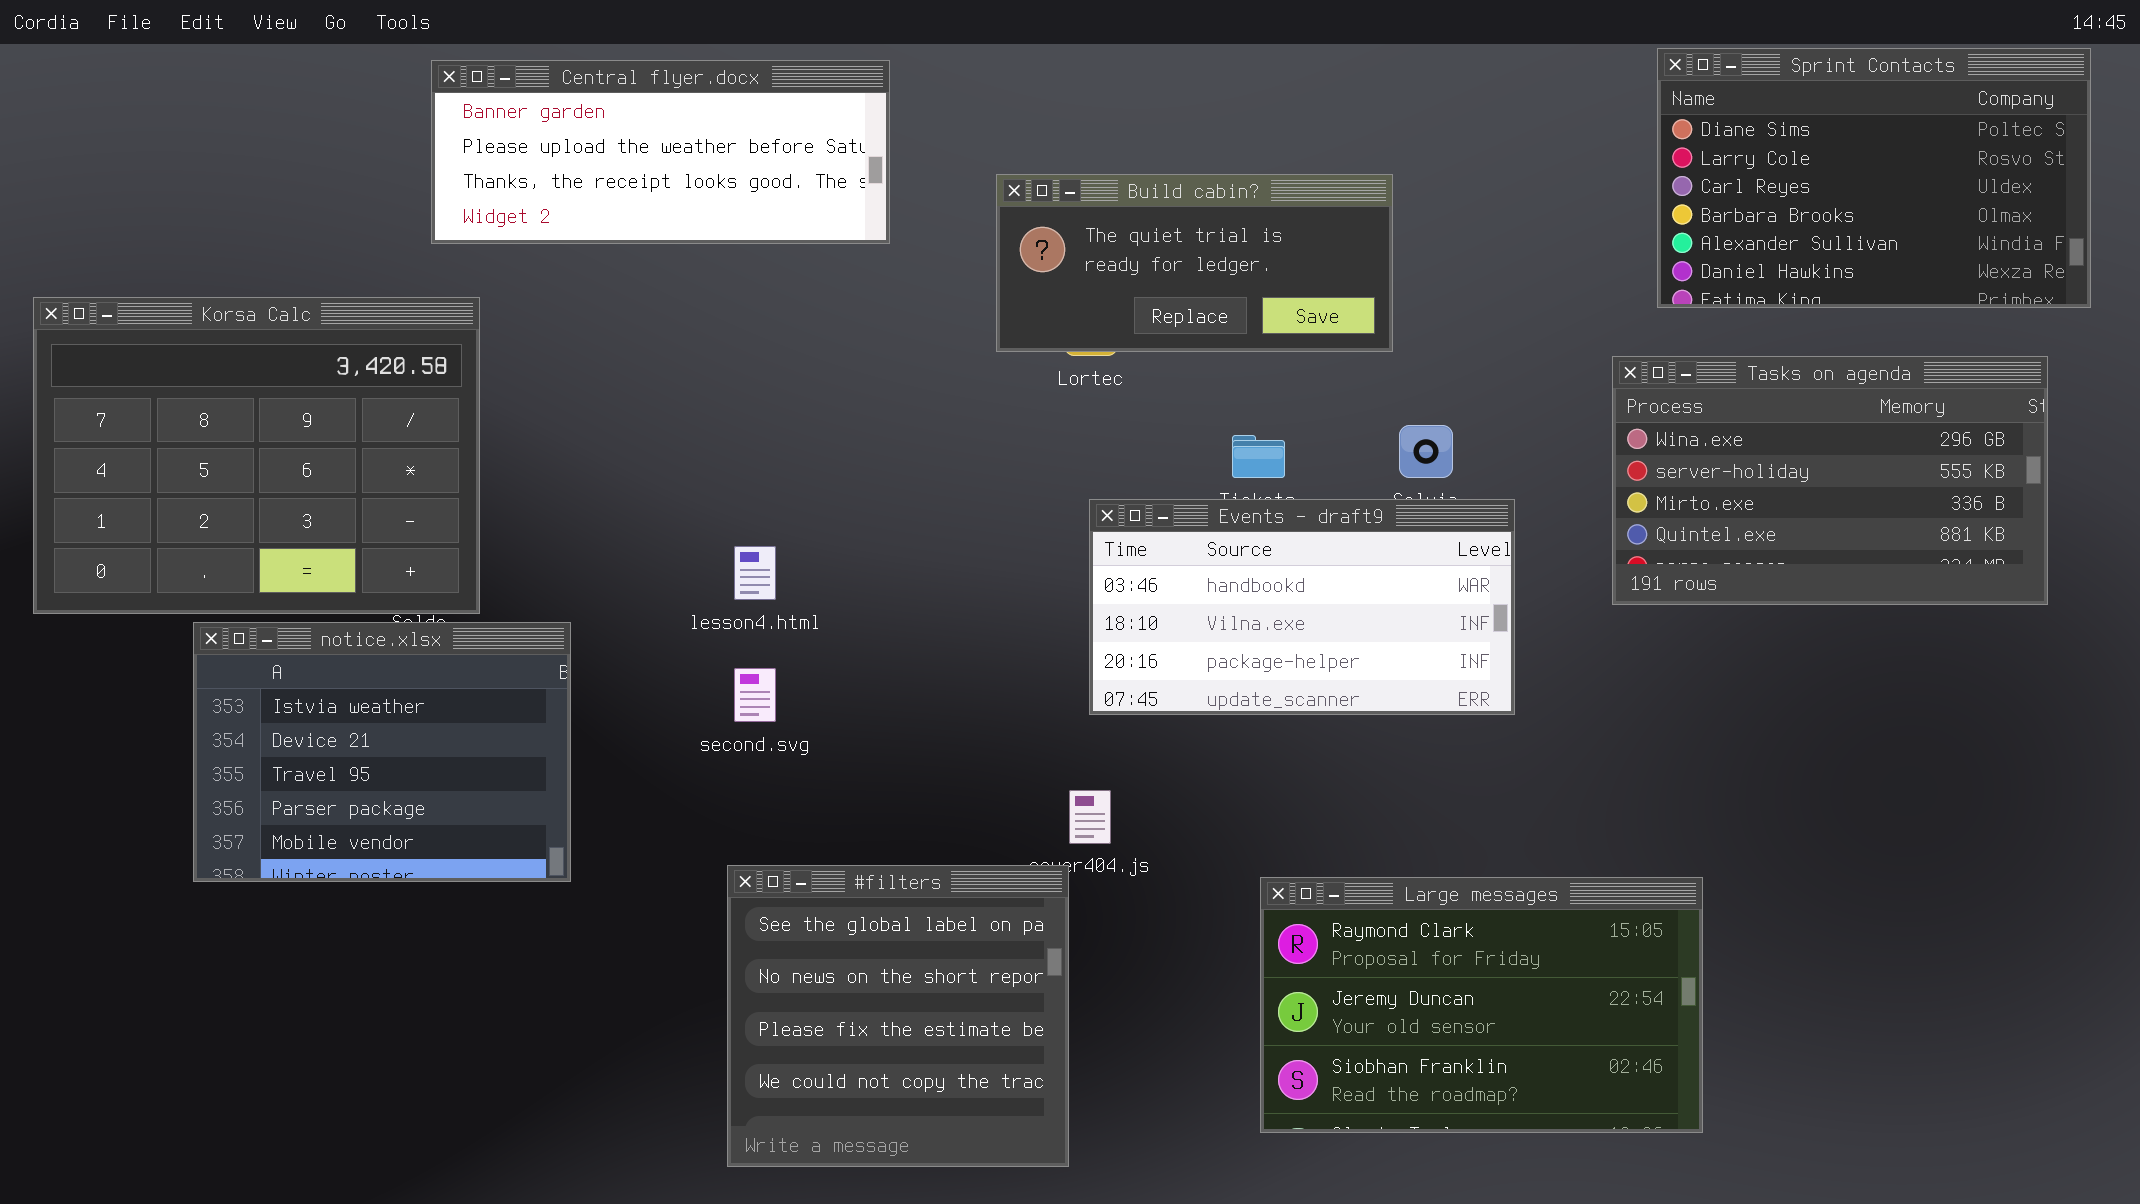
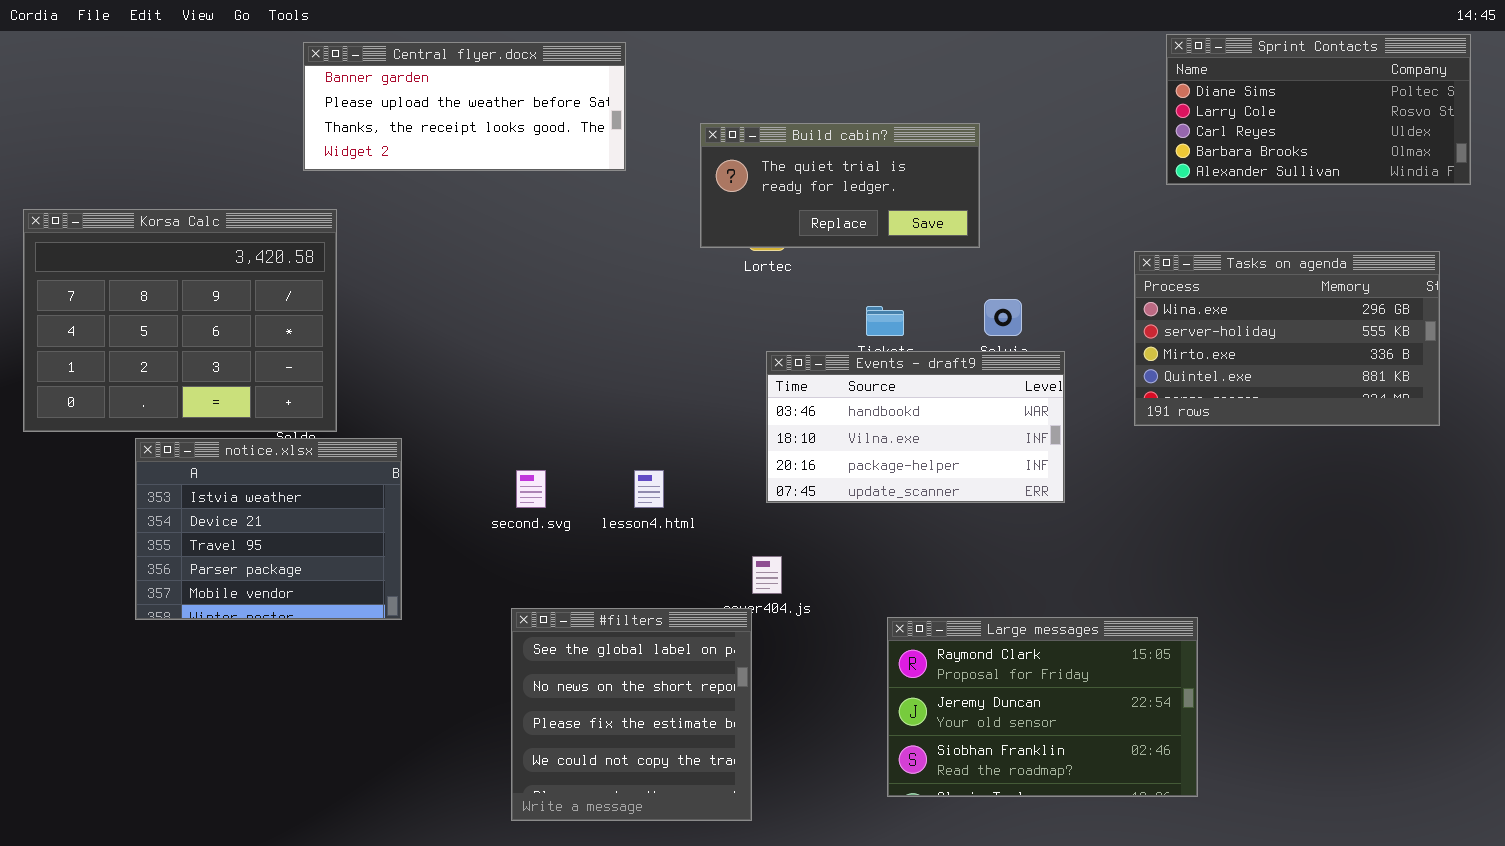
Sprint Contacts: [1657,48,2091,308] -> [1166,34,1471,185], resized
lesson4.html: [734,546,776,600] -> [634,470,664,508], moved

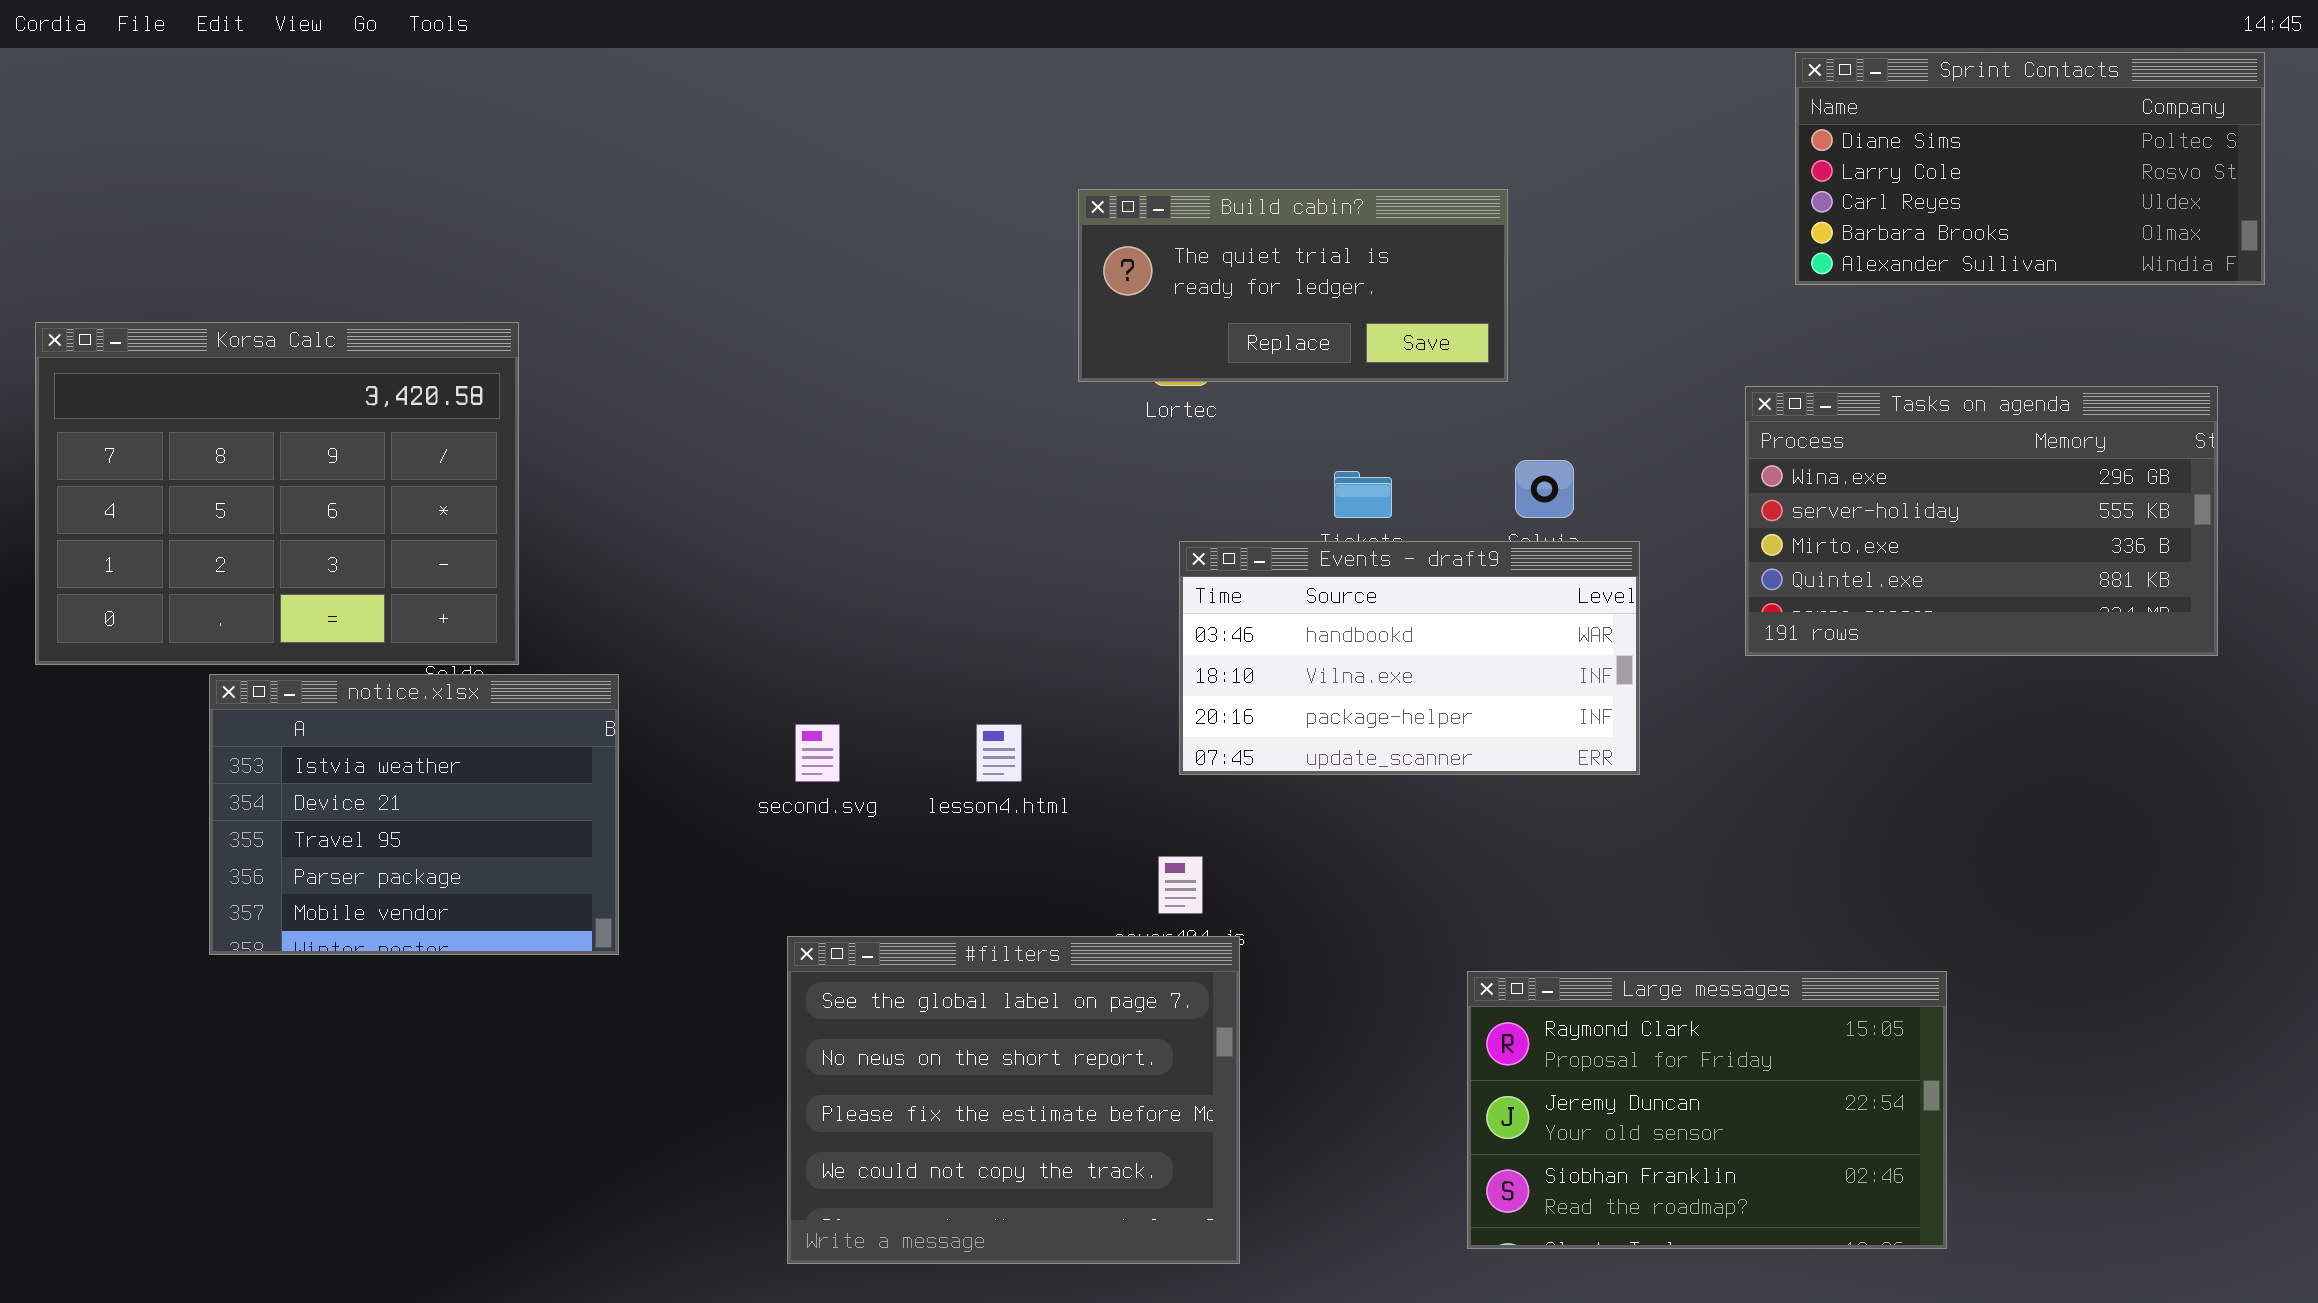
Central flyer.docx: [303,42,626,171] -> none, closed
#filters: [511,608,752,821] -> [787,936,1240,1264], resized
Large messages: [887,617,1198,797] -> [1467,971,1947,1249], moved

